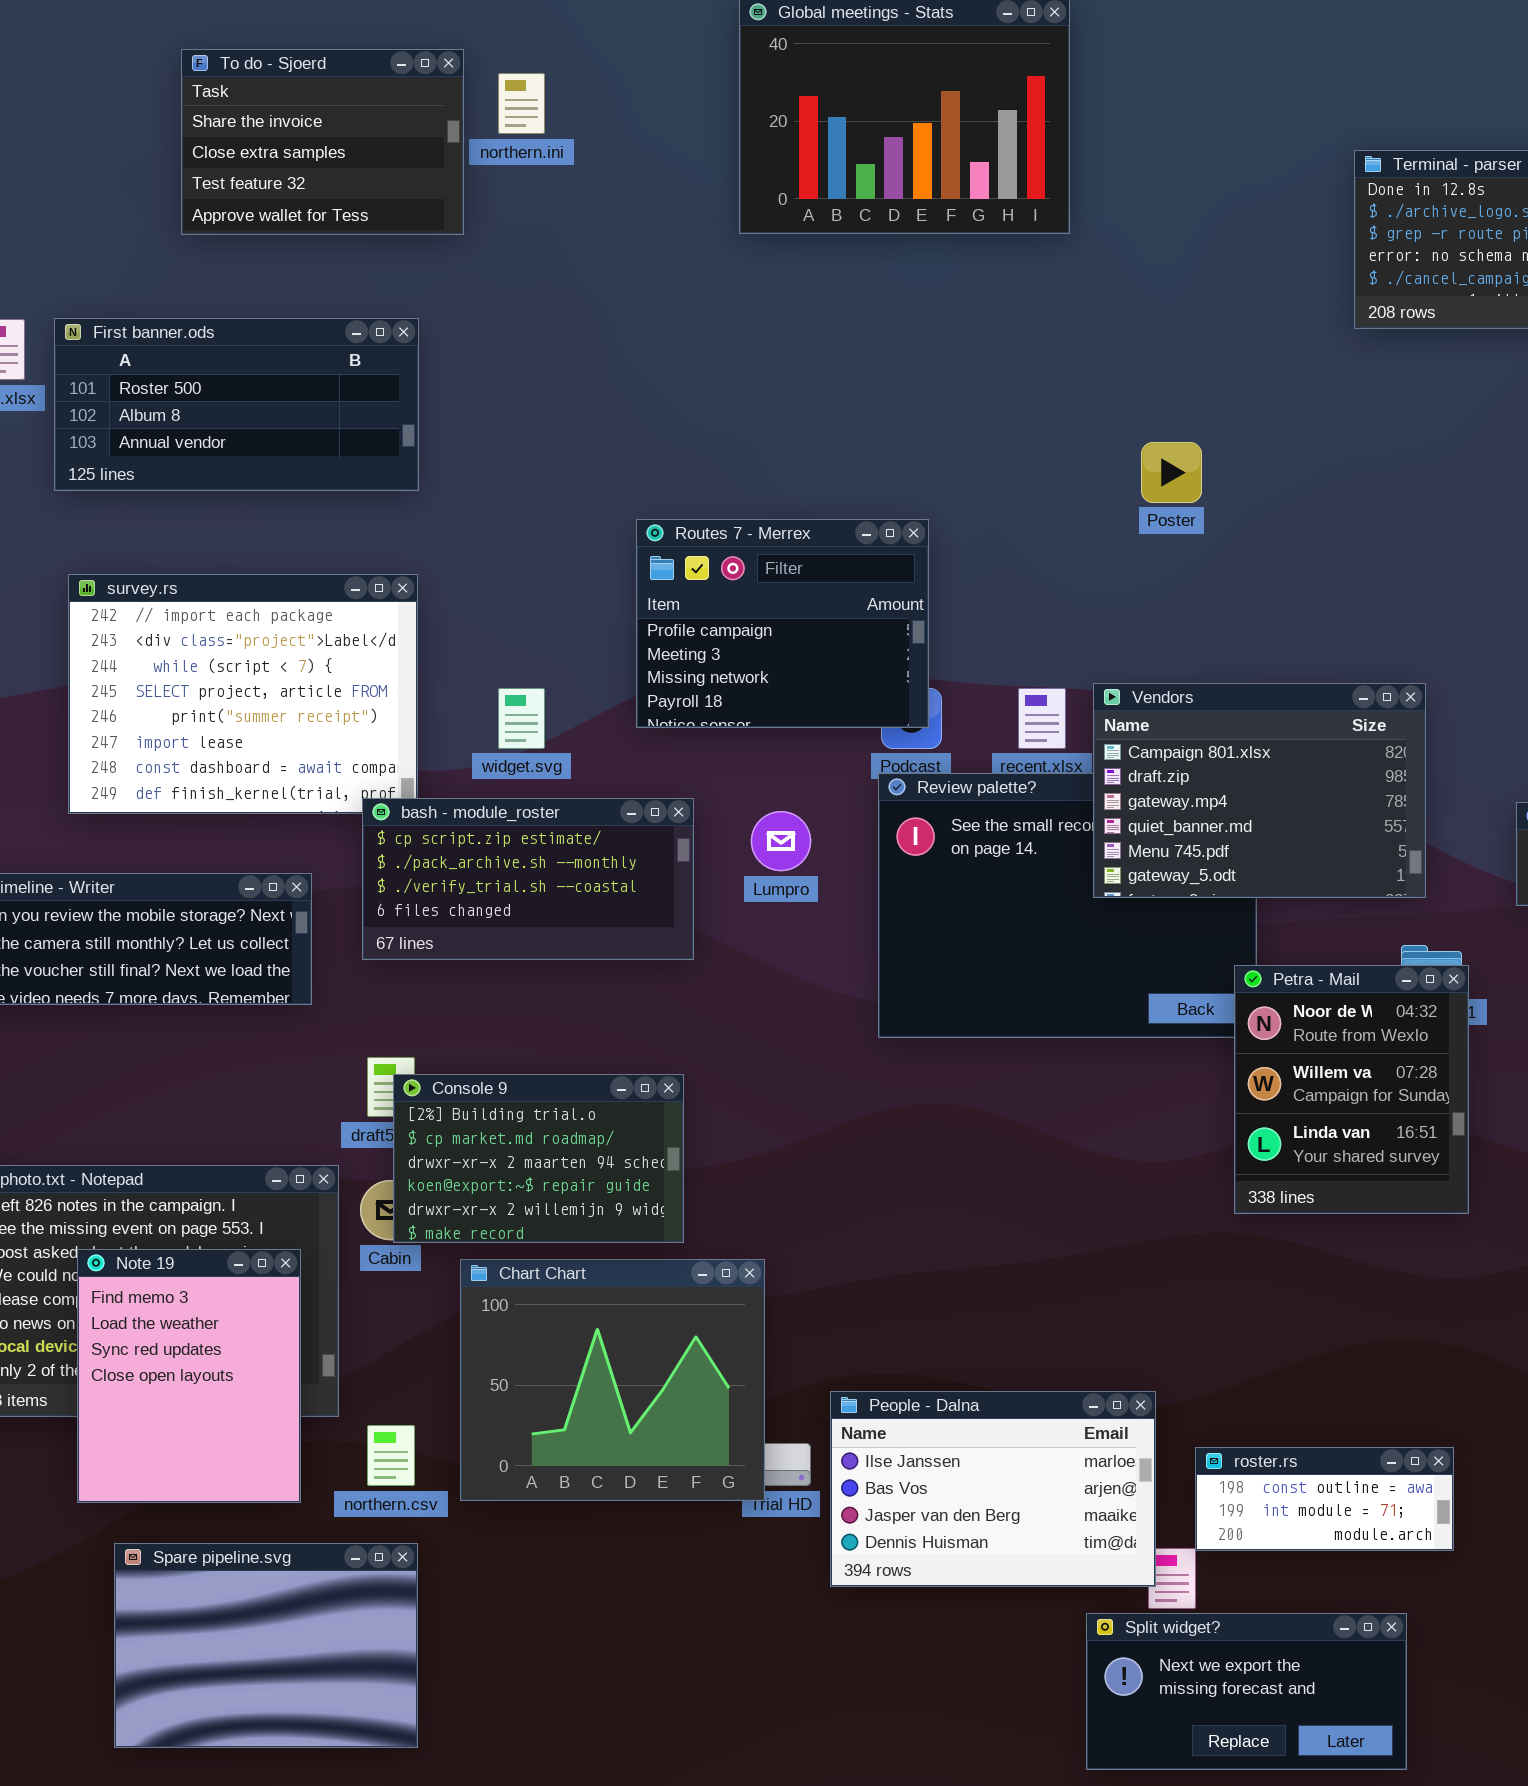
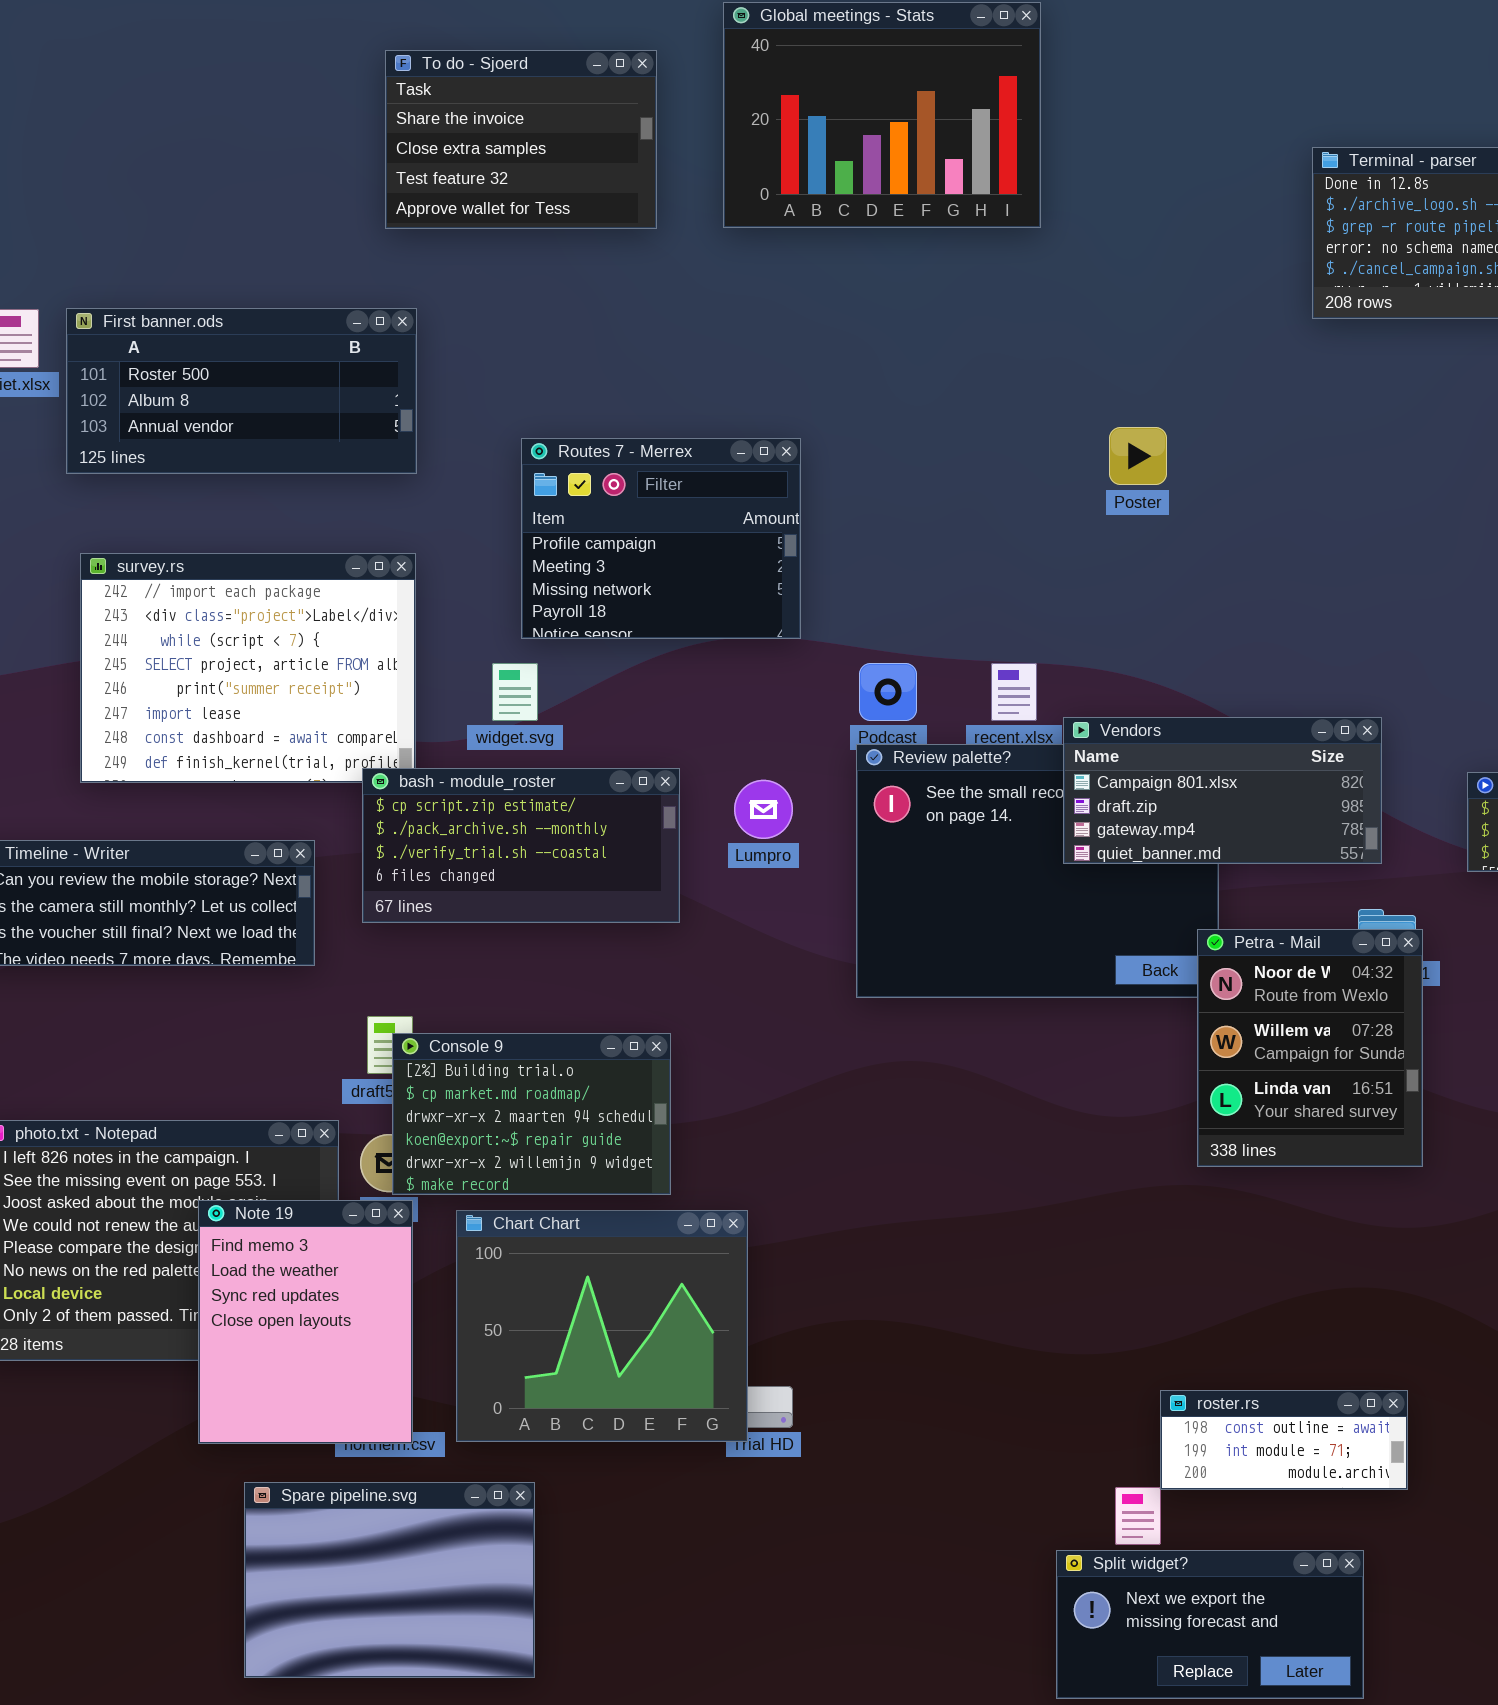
To do - Sjoerd: [181,49,464,235] -> [385,50,657,229], moved
Routes 7 - Merrex: [636,519,929,728] -> [521,438,801,639], moved
Vendors: [1093,683,1426,898] -> [1063,717,1382,864], resized
Note 19: [77,1249,301,1503] -> [198,1200,413,1444], moved
People - Dalna: [830,1391,1156,1587] -> none, closed
Spare pipeline.svg: [114,1543,418,1748] -> [244,1482,535,1678], moved

